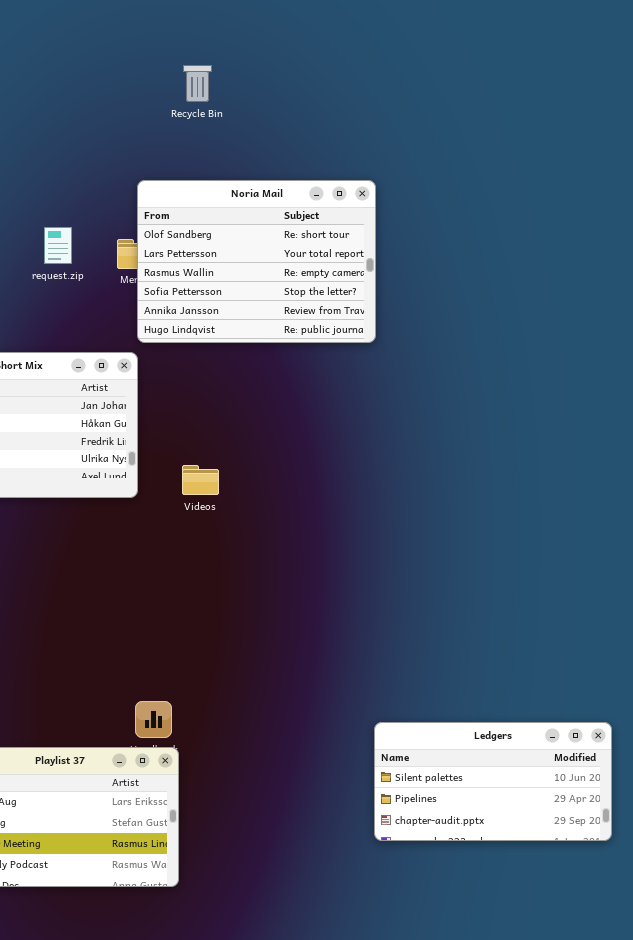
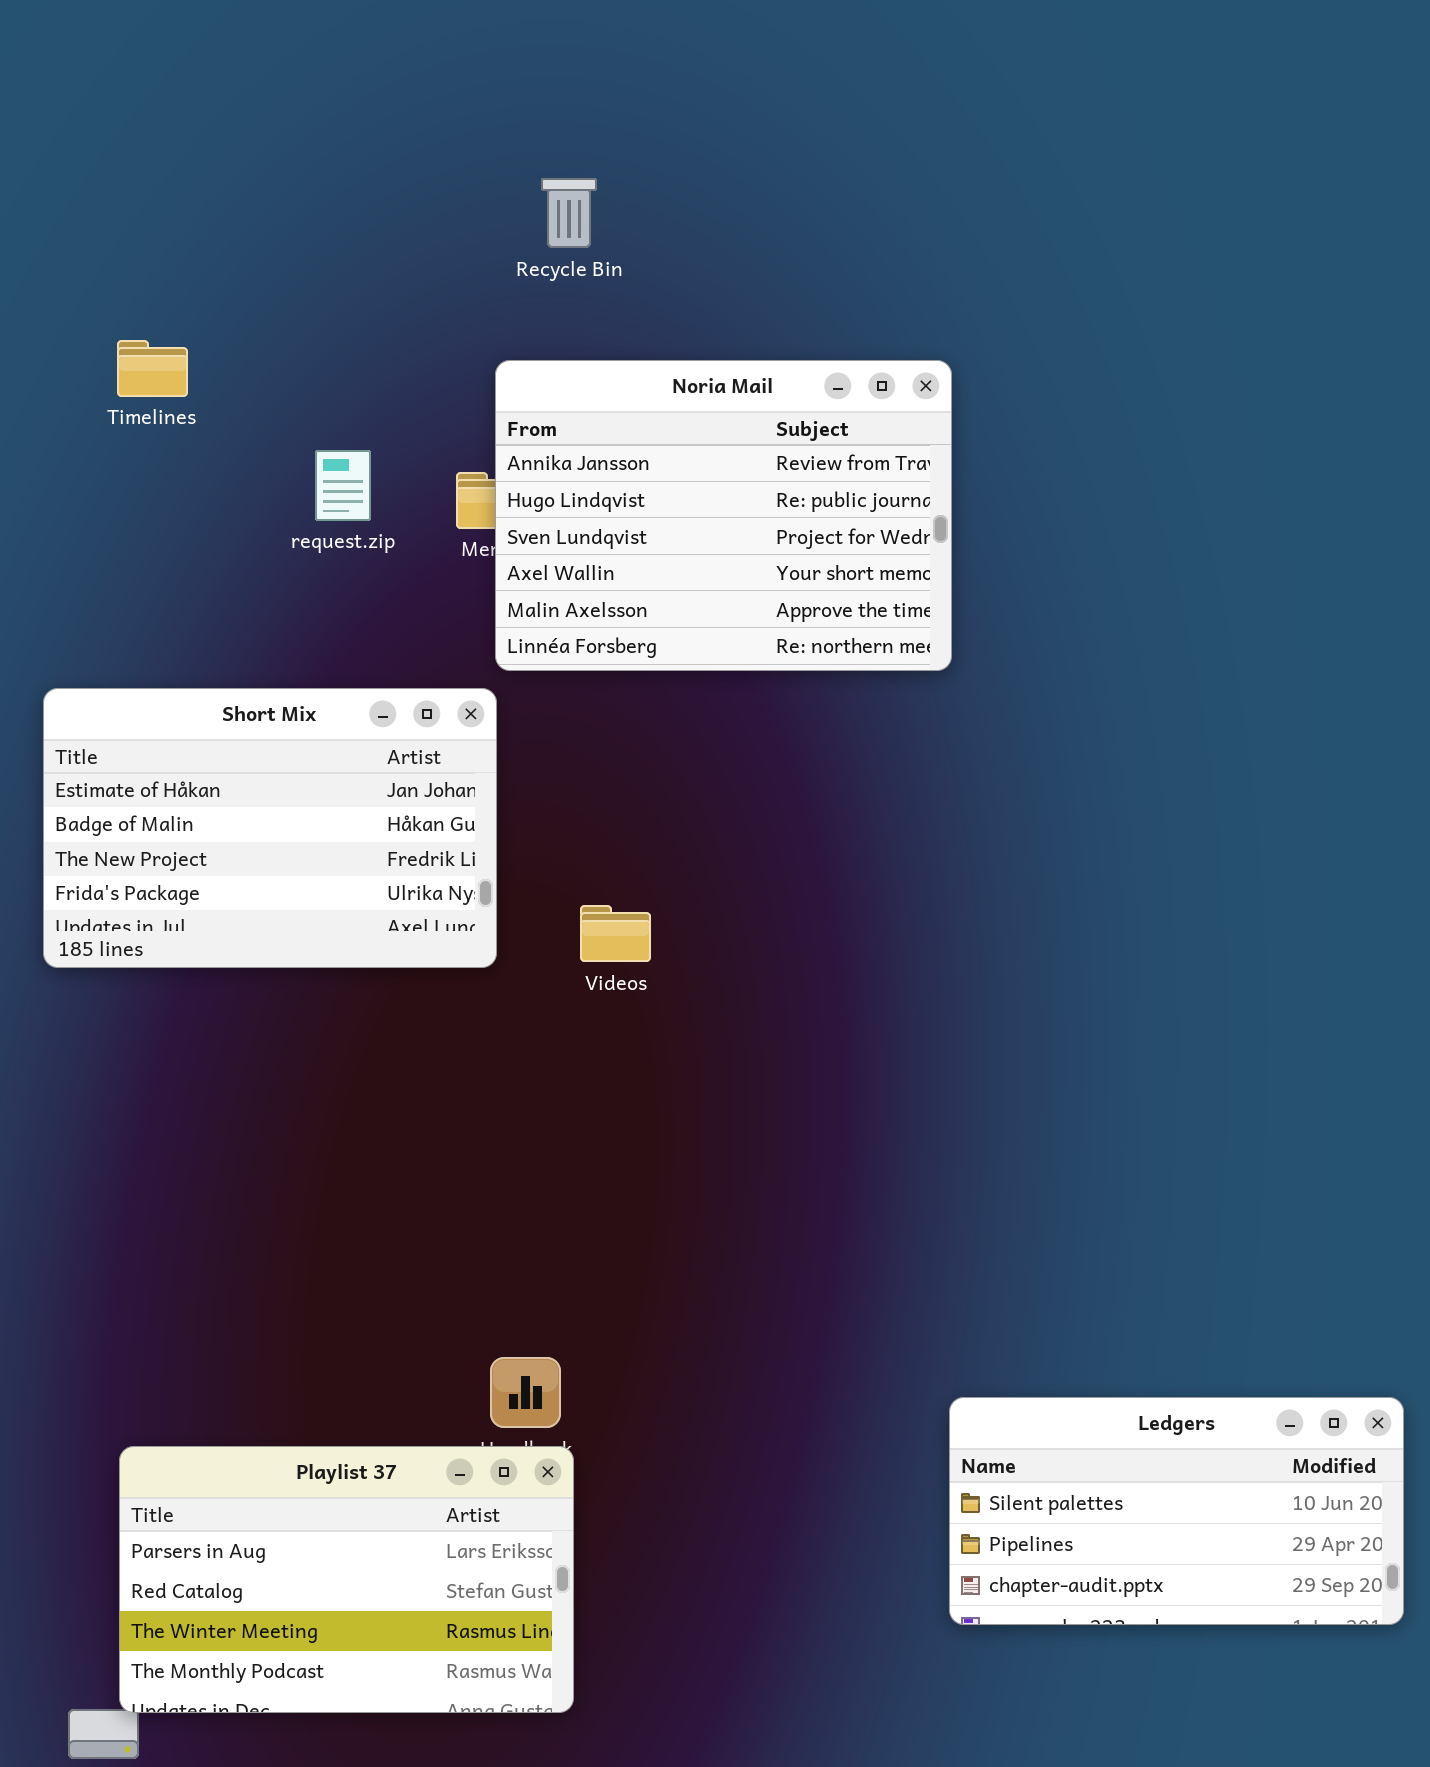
Recycle Bin: [183,65,212,102] -> [541,178,597,248], moved
Noria Mail: [137,180,376,343] -> [495,360,952,671], scrolled down 4 rows

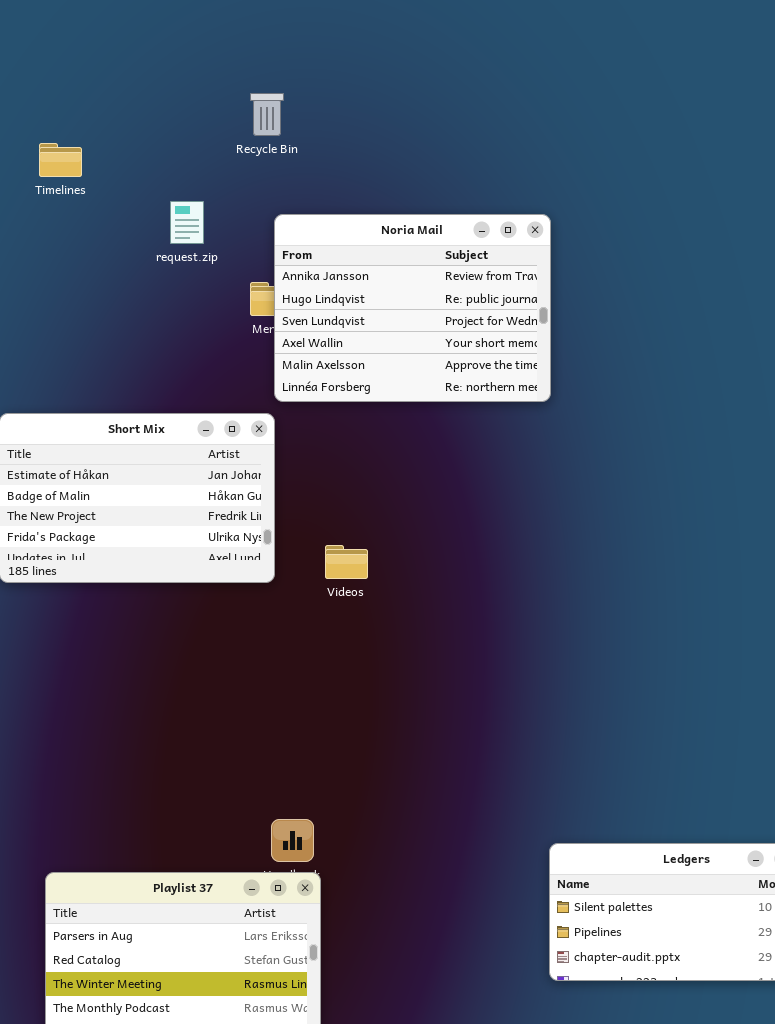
Recycle Bin: [541,178,597,248] -> [250,93,284,136], moved
Timelines: [117,340,188,397] -> [39,143,82,177], moved
request.zip: [315,450,371,521] -> [170,201,204,244], moved

